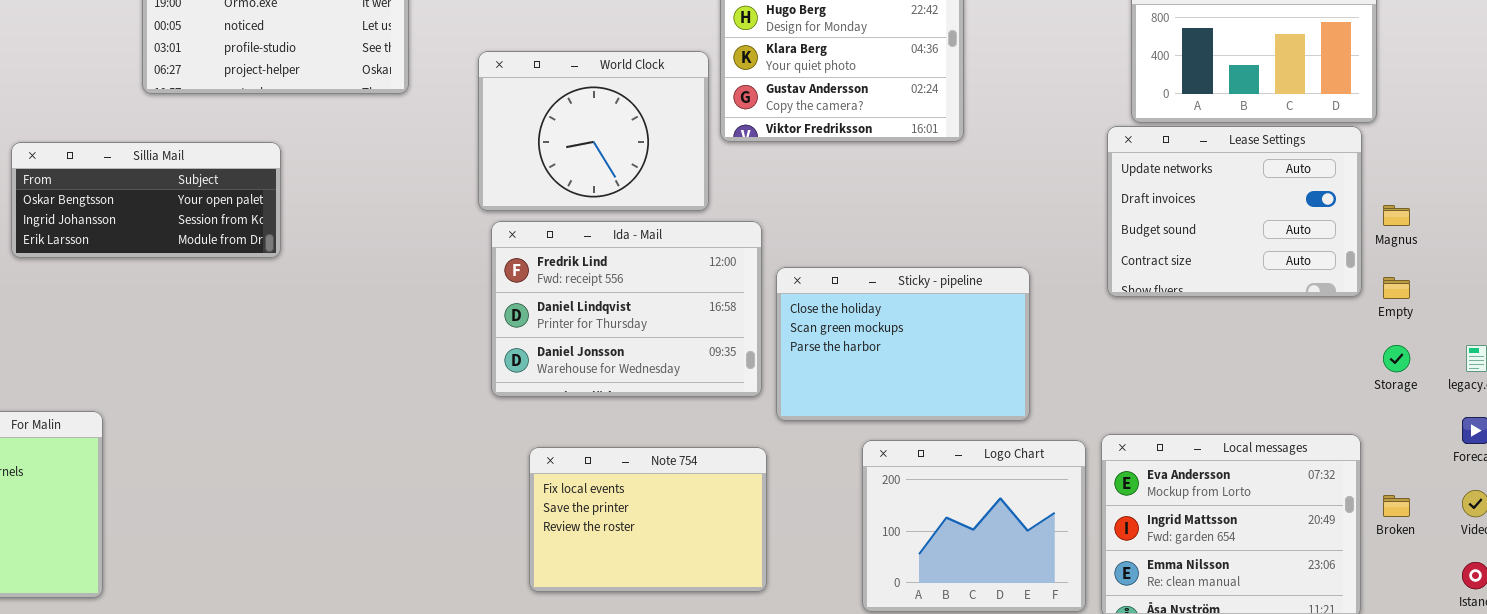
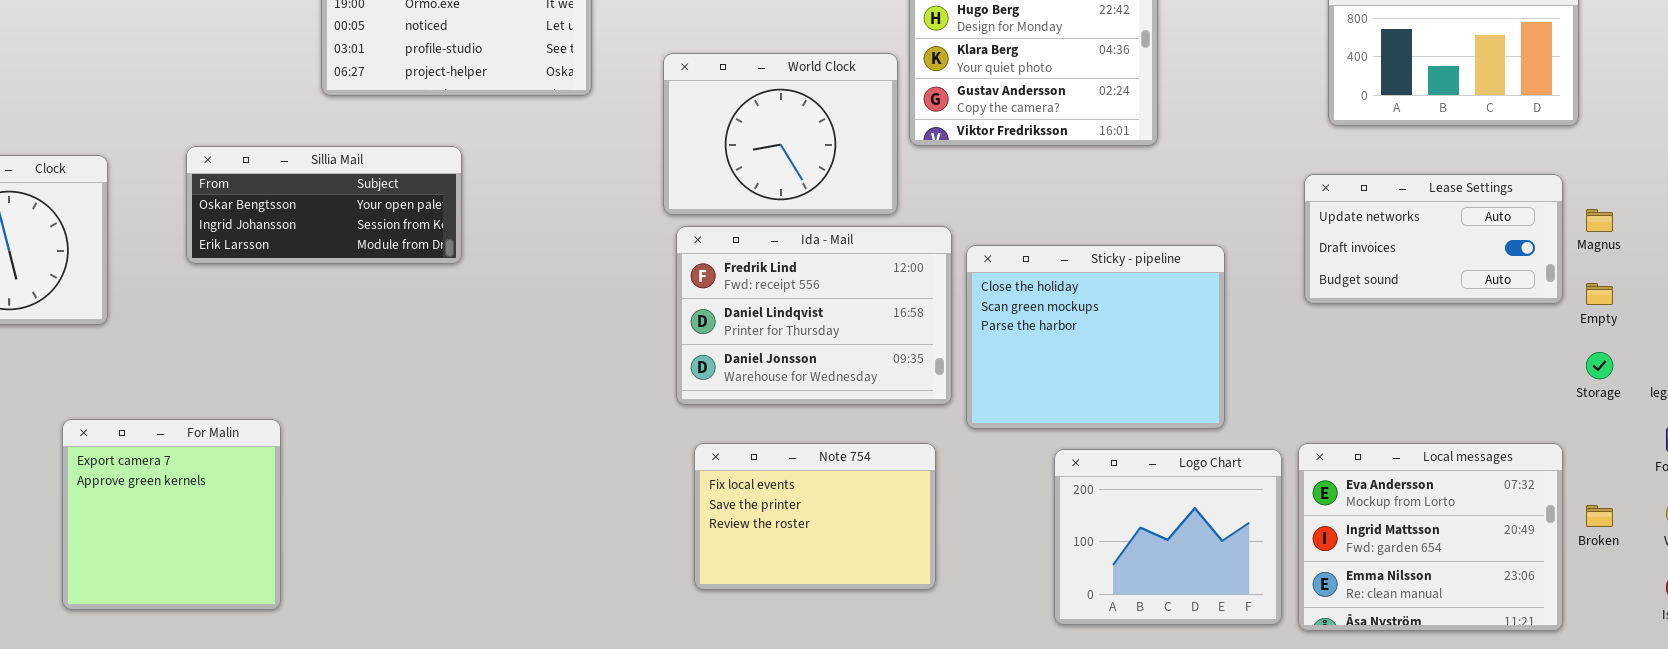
Lease Settings: [1107,126,1362,297] -> [1304,174,1563,304], resized
Sticky - pipeline: [776,267,1030,421] -> [966,245,1225,429], resized
Note 754: [529,447,767,592] -> [694,443,936,590], moved

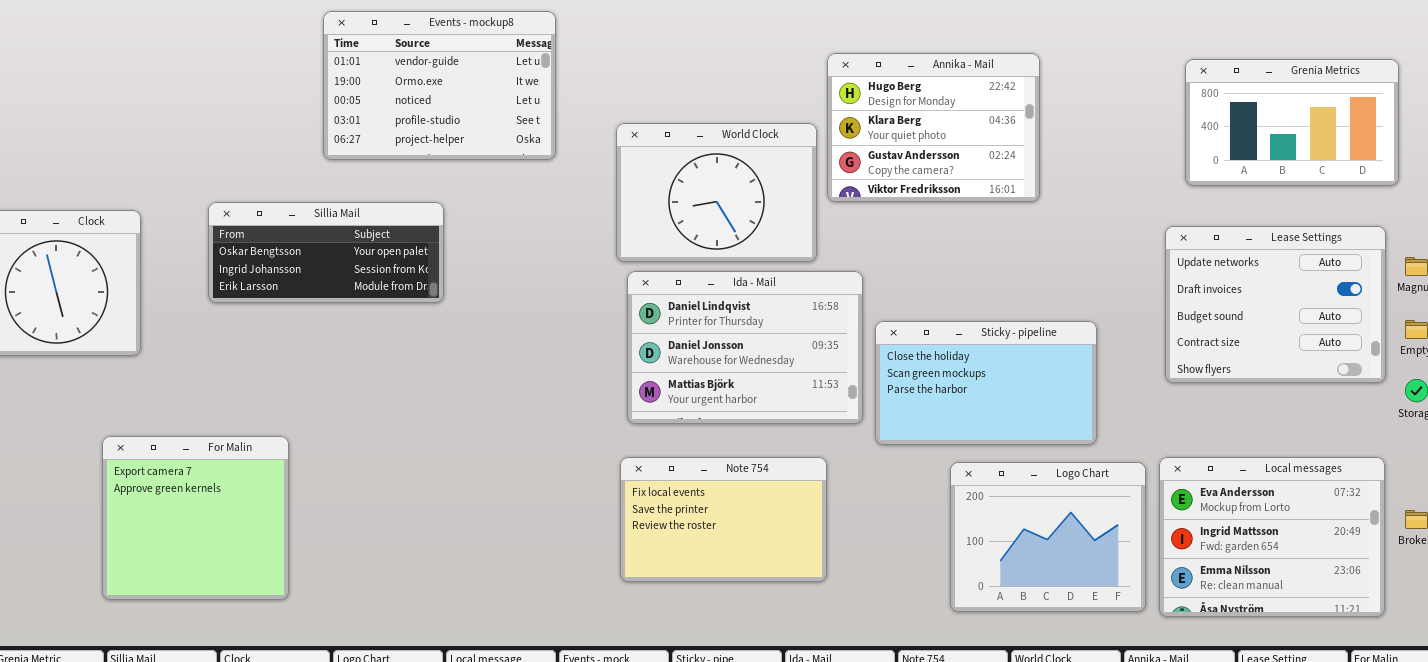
Lease Settings: [1304,174,1563,304] -> [1165,226,1386,383], resized
Ida - Mail: [676,226,952,405] -> [627,271,863,424], scrolled down 1 row
Sticky - pipeline: [966,245,1225,429] -> [875,321,1097,445], resized
Note 754: [694,443,936,590] -> [620,457,827,582], moved

